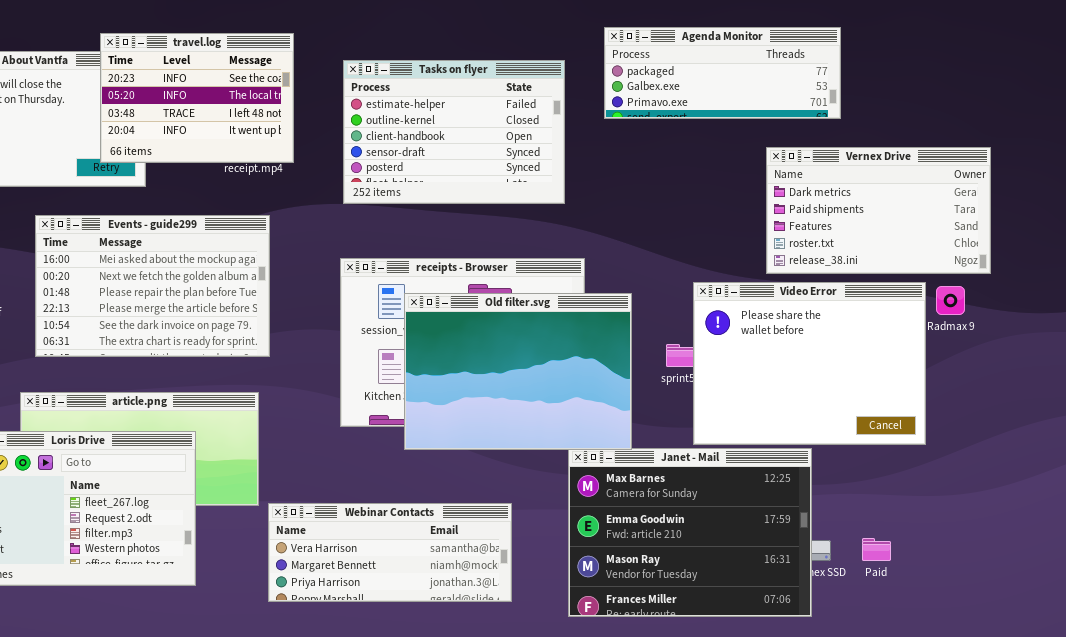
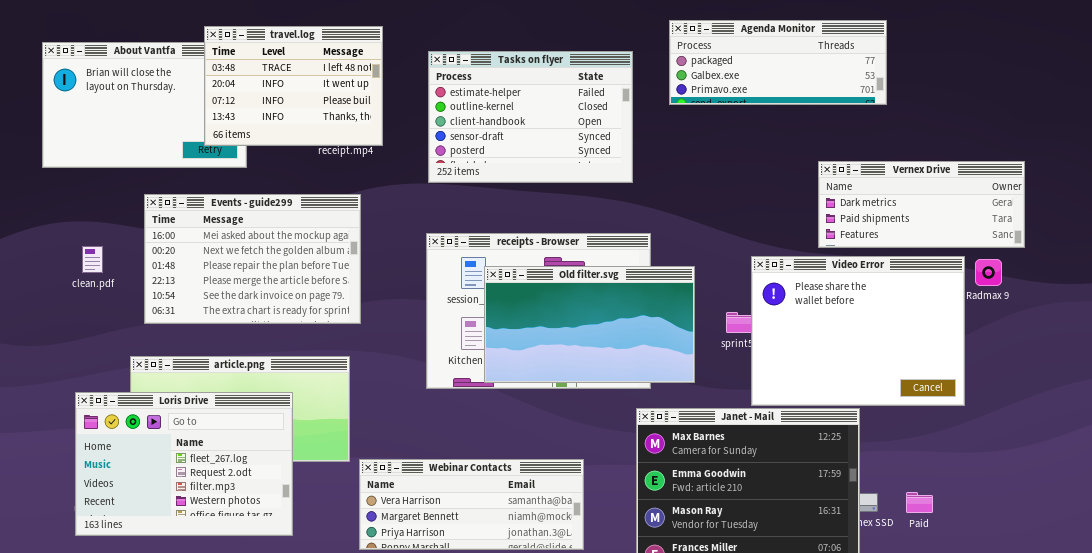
travel.log: [100,33,294,163] -> [204,26,383,146], scrolled down 2 rows
Vernex Drive: [766,147,991,274] -> [818,161,1025,248], resized
Old filter.svg: [404,293,632,450] -> [484,266,695,383], resized

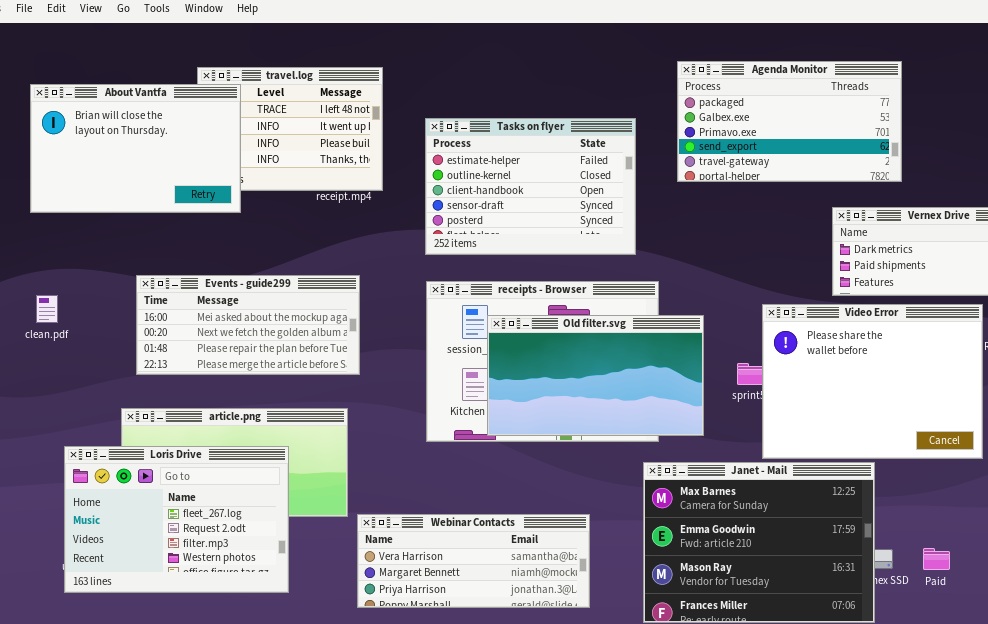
Agenda Monitor: [669,20,887,105] -> [677,61,902,182], resized
About Vantfa: [42,42,247,168] -> [30,84,241,213], raised
Tasks on flyer: [428,51,633,183] -> [425,118,636,255], moved
Events - guide299: [144,194,361,324] -> [136,275,360,375], resized
clean.pdf: [82,246,103,273] -> [36,295,58,323], moved

